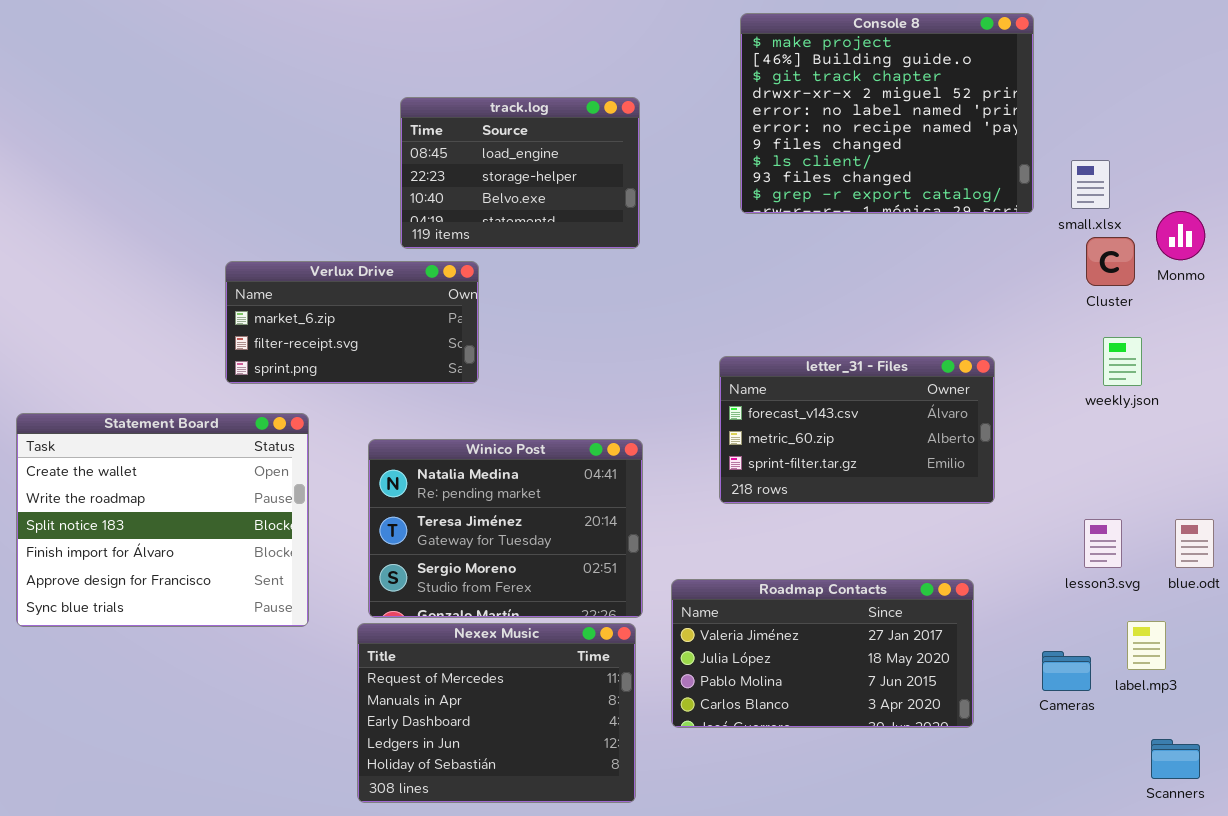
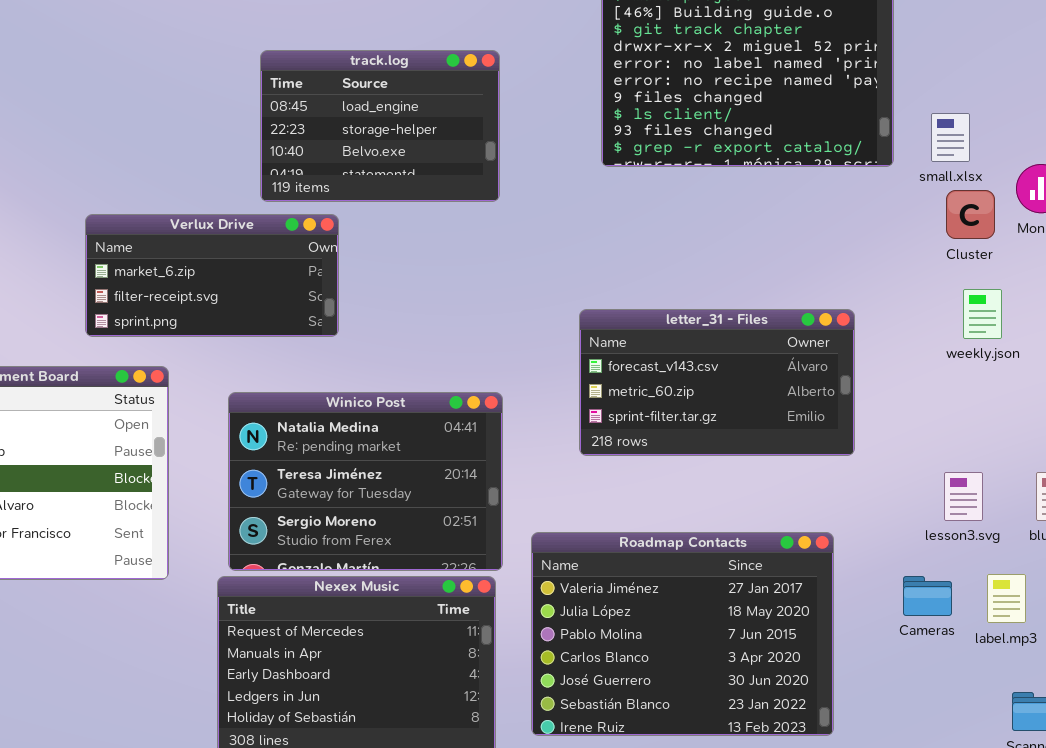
Roadmap Contacts: [671,579,974,728] -> [531,532,834,736], resized
Cameras: [1042,651,1091,691] -> [903,576,952,616], moved

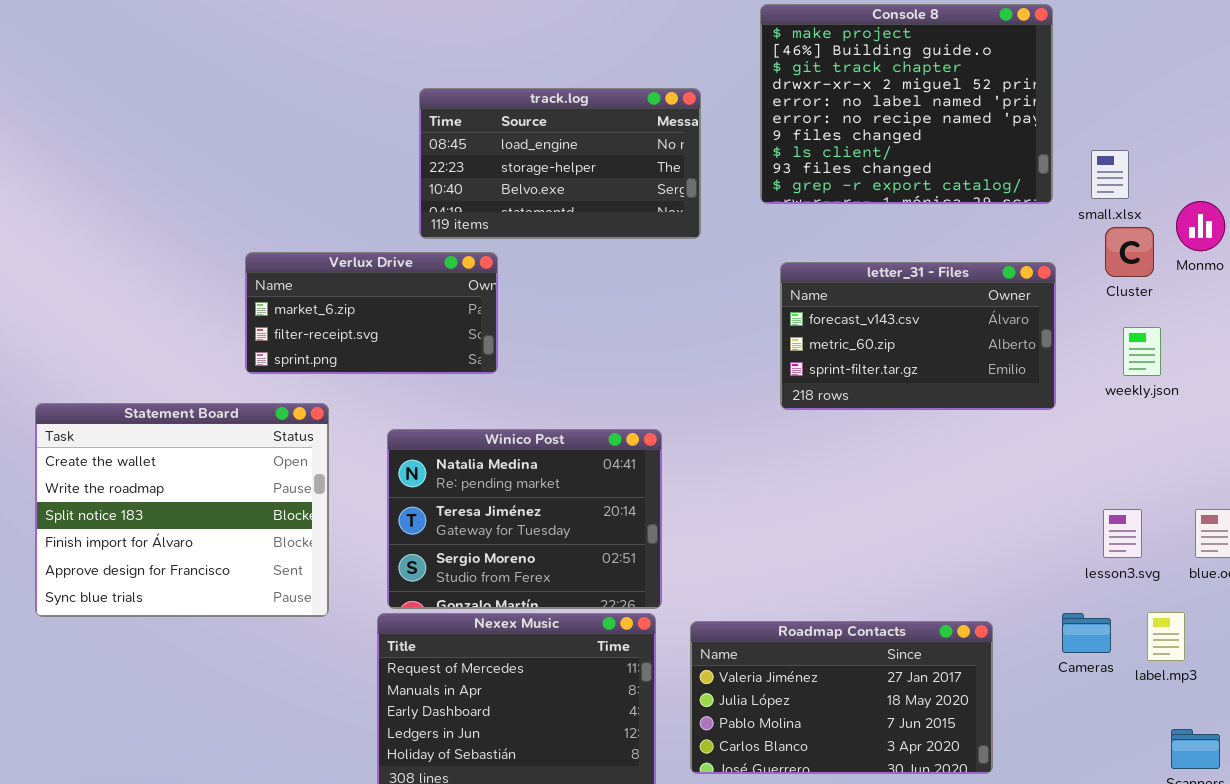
track.log: [260,50,500,202] -> [419,88,701,239], resized
letter_31 - Files: [579,309,855,456] -> [780,262,1056,410], moved
Roadmap Contacts: [531,532,834,736] -> [690,621,993,774], resized

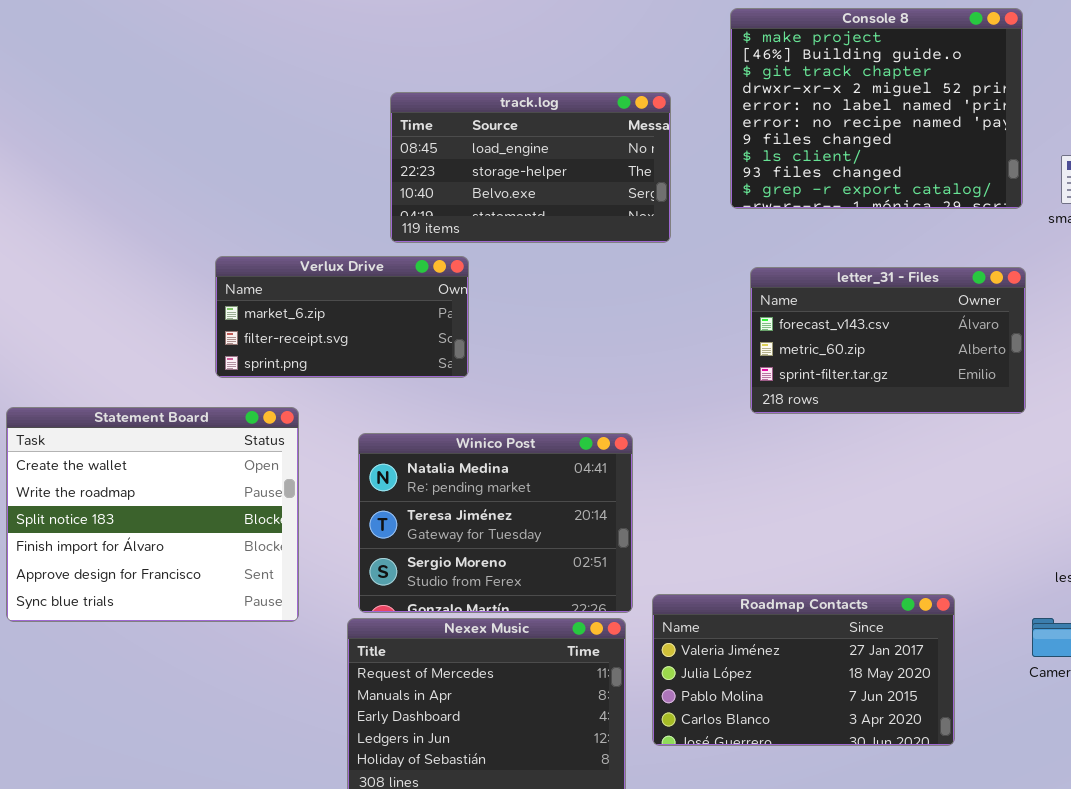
Roadmap Contacts: [690,621,993,774] -> [652,594,955,746], moved

